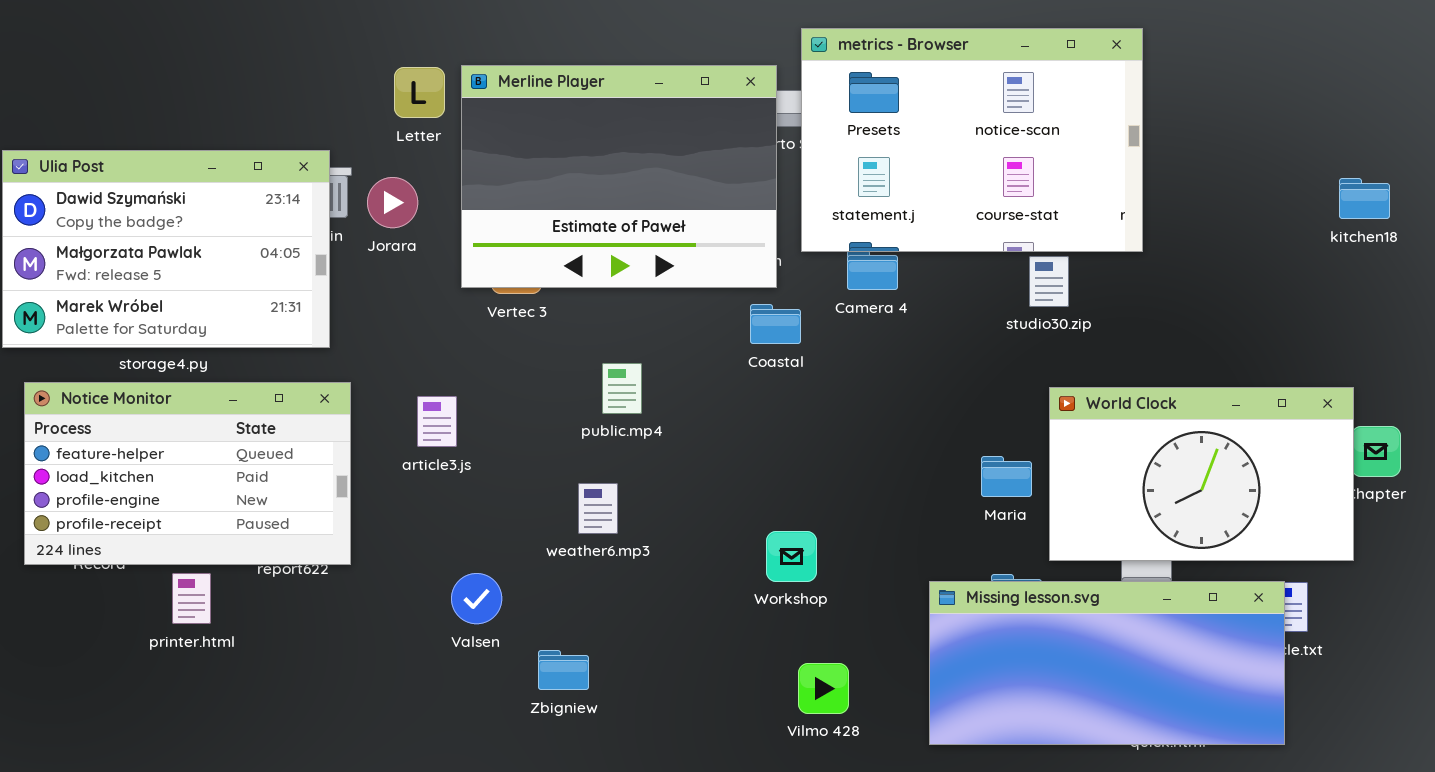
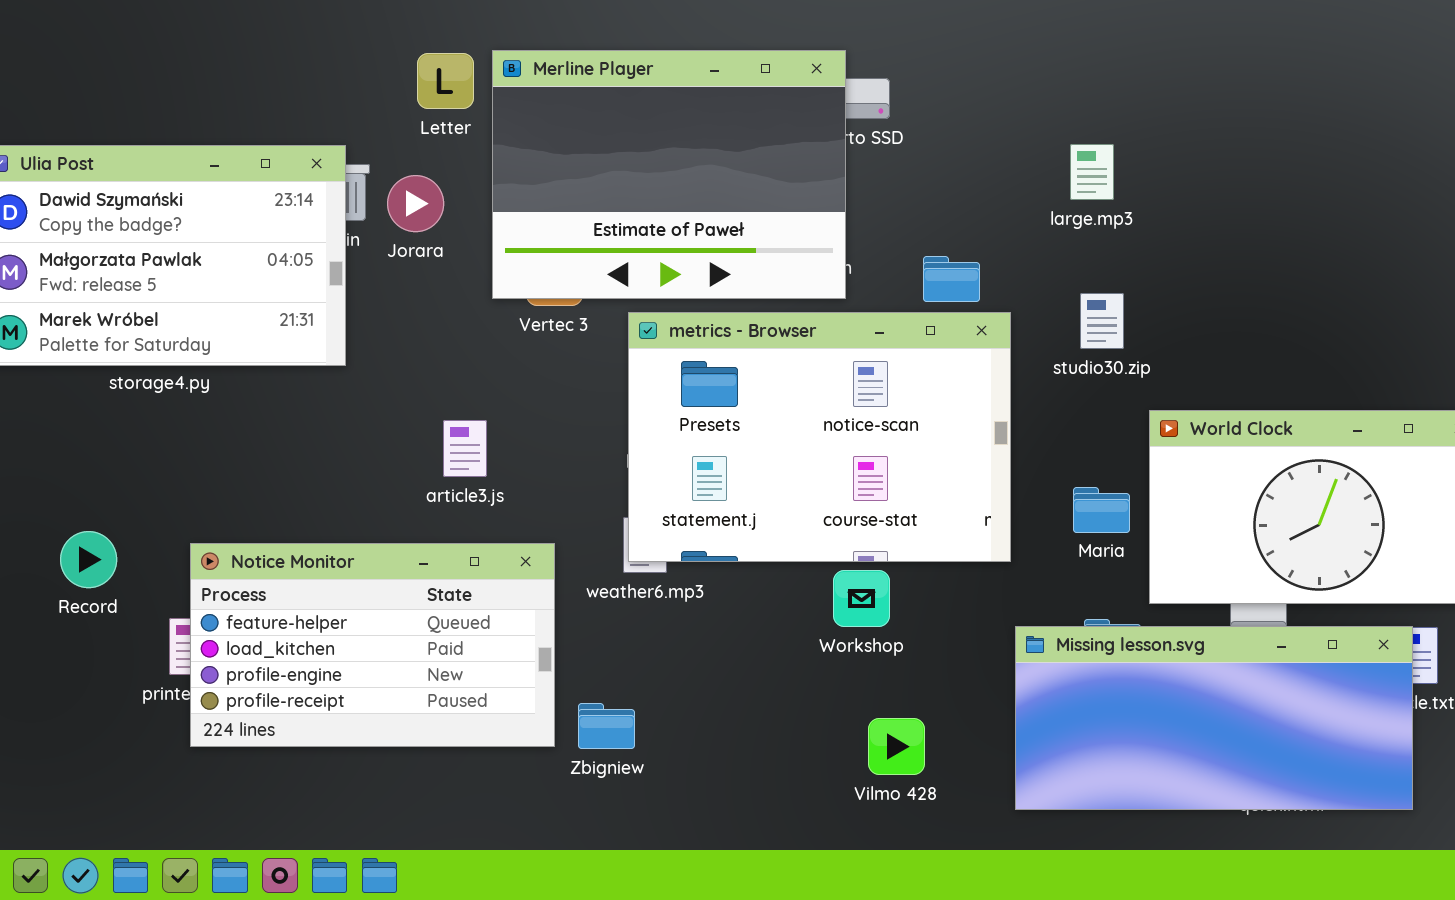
metrics - Browser: [801,28,1143,252] -> [628,312,1011,562], moved
studio30.zip: [1029,256,1069,307] -> [1080,293,1124,349], moved
Notice Monitor: [24,382,351,565] -> [190,543,555,747], moved

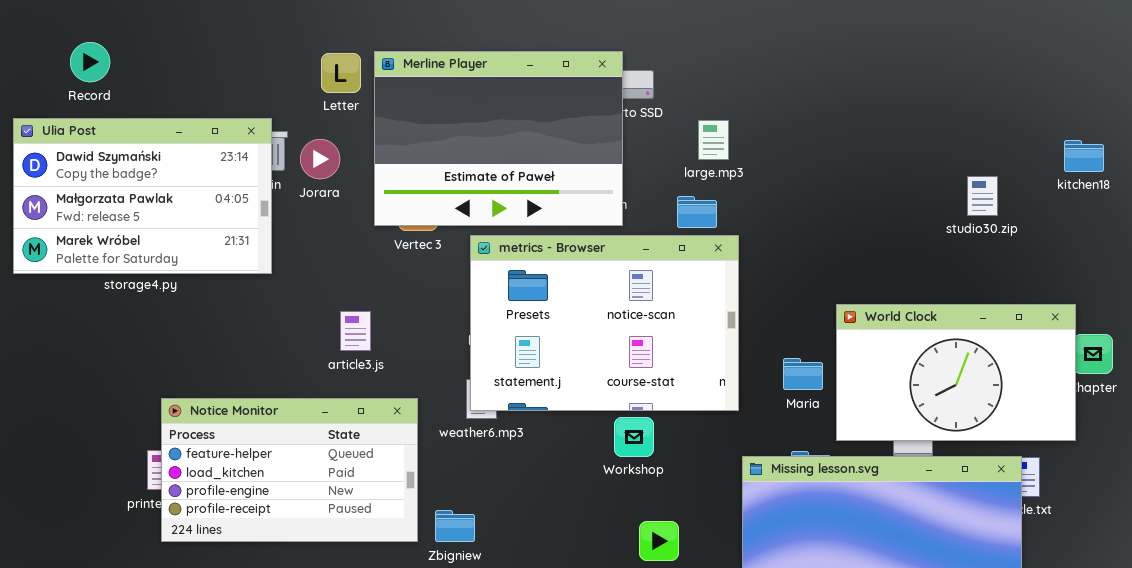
large.mp3: [1070,144,1114,200] -> [698,120,729,160], moved
studio30.zip: [1080,293,1124,349] -> [967,176,998,216], moved
Record: [60,531,117,588] -> [70,42,110,82], moved

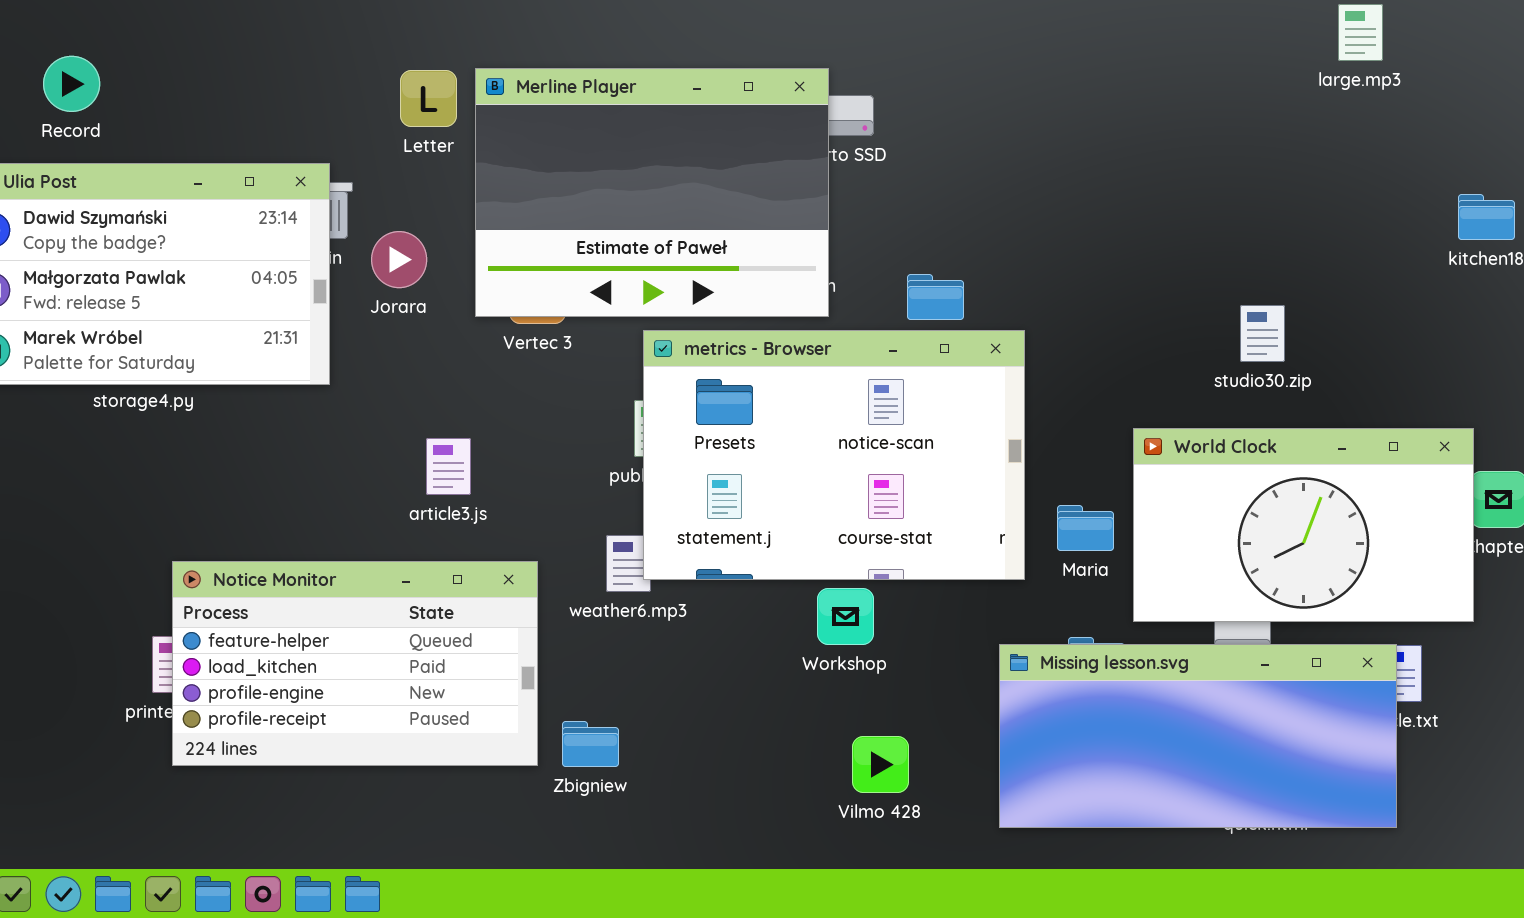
large.mp3: [698,120,729,160] -> [1338,4,1383,61], moved
Jorara: [300,139,340,179] -> [371,231,427,288], moved
studio30.zip: [967,176,998,216] -> [1240,305,1285,362], moved
metrics - Browser: [470,235,739,411] -> [643,330,1025,580], moved

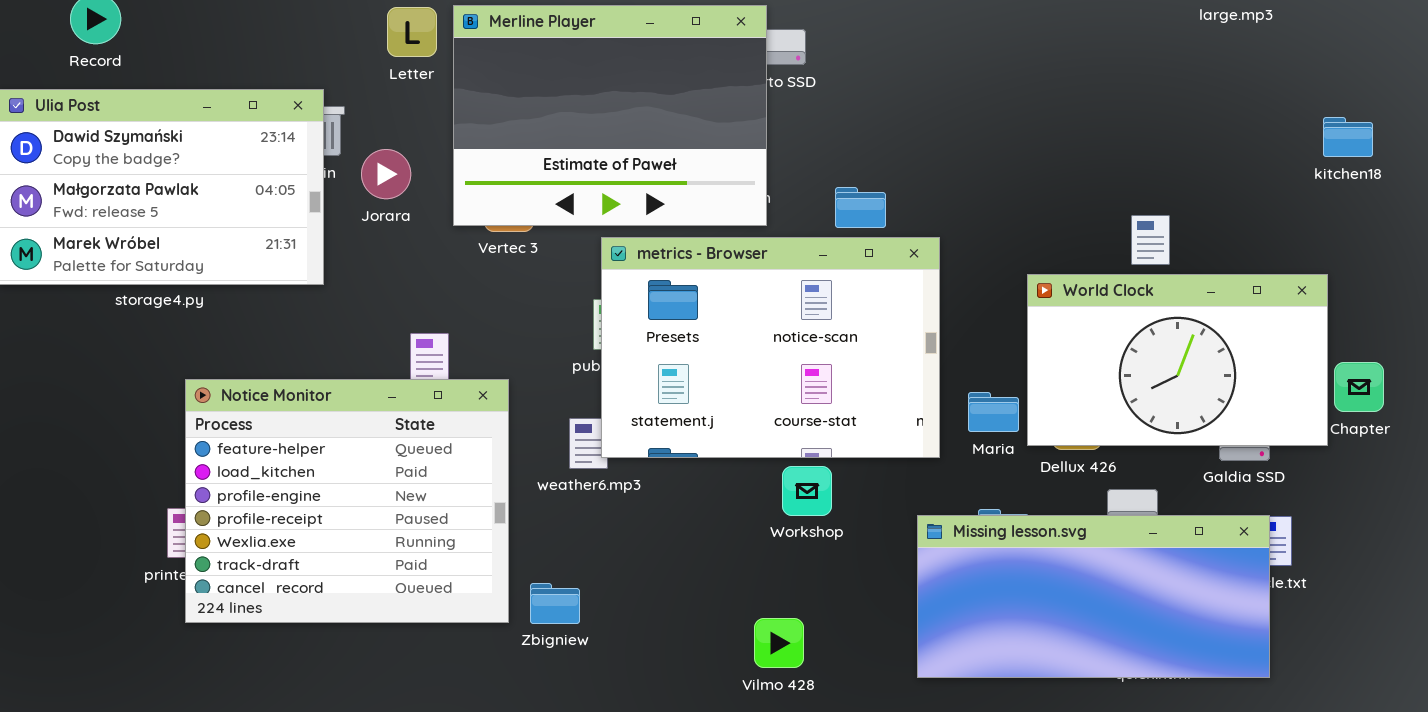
World Clock: [1133,428,1474,622] -> [1027,274,1328,446], moved
Notice Monitor: [172,561,538,766] -> [185,379,509,623], resized
Workshop: [817,588,874,645] -> [782,466,832,516], moved
Vilmo 428: [852,736,909,793] -> [754,618,804,668], moved

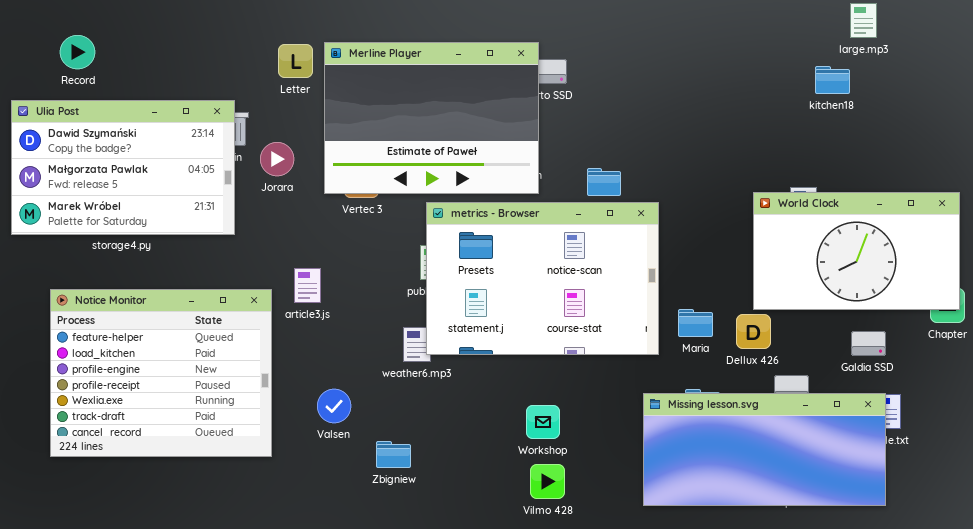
kitchen18: [1323,117,1373,157] -> [815,66,850,94], moved
World Clock: [1027,274,1328,446] -> [753,192,960,310], moved
Notice Monitor: [185,379,509,623] -> [50,289,272,457], moved
Workshop: [782,466,832,516] -> [526,405,560,439], moved

